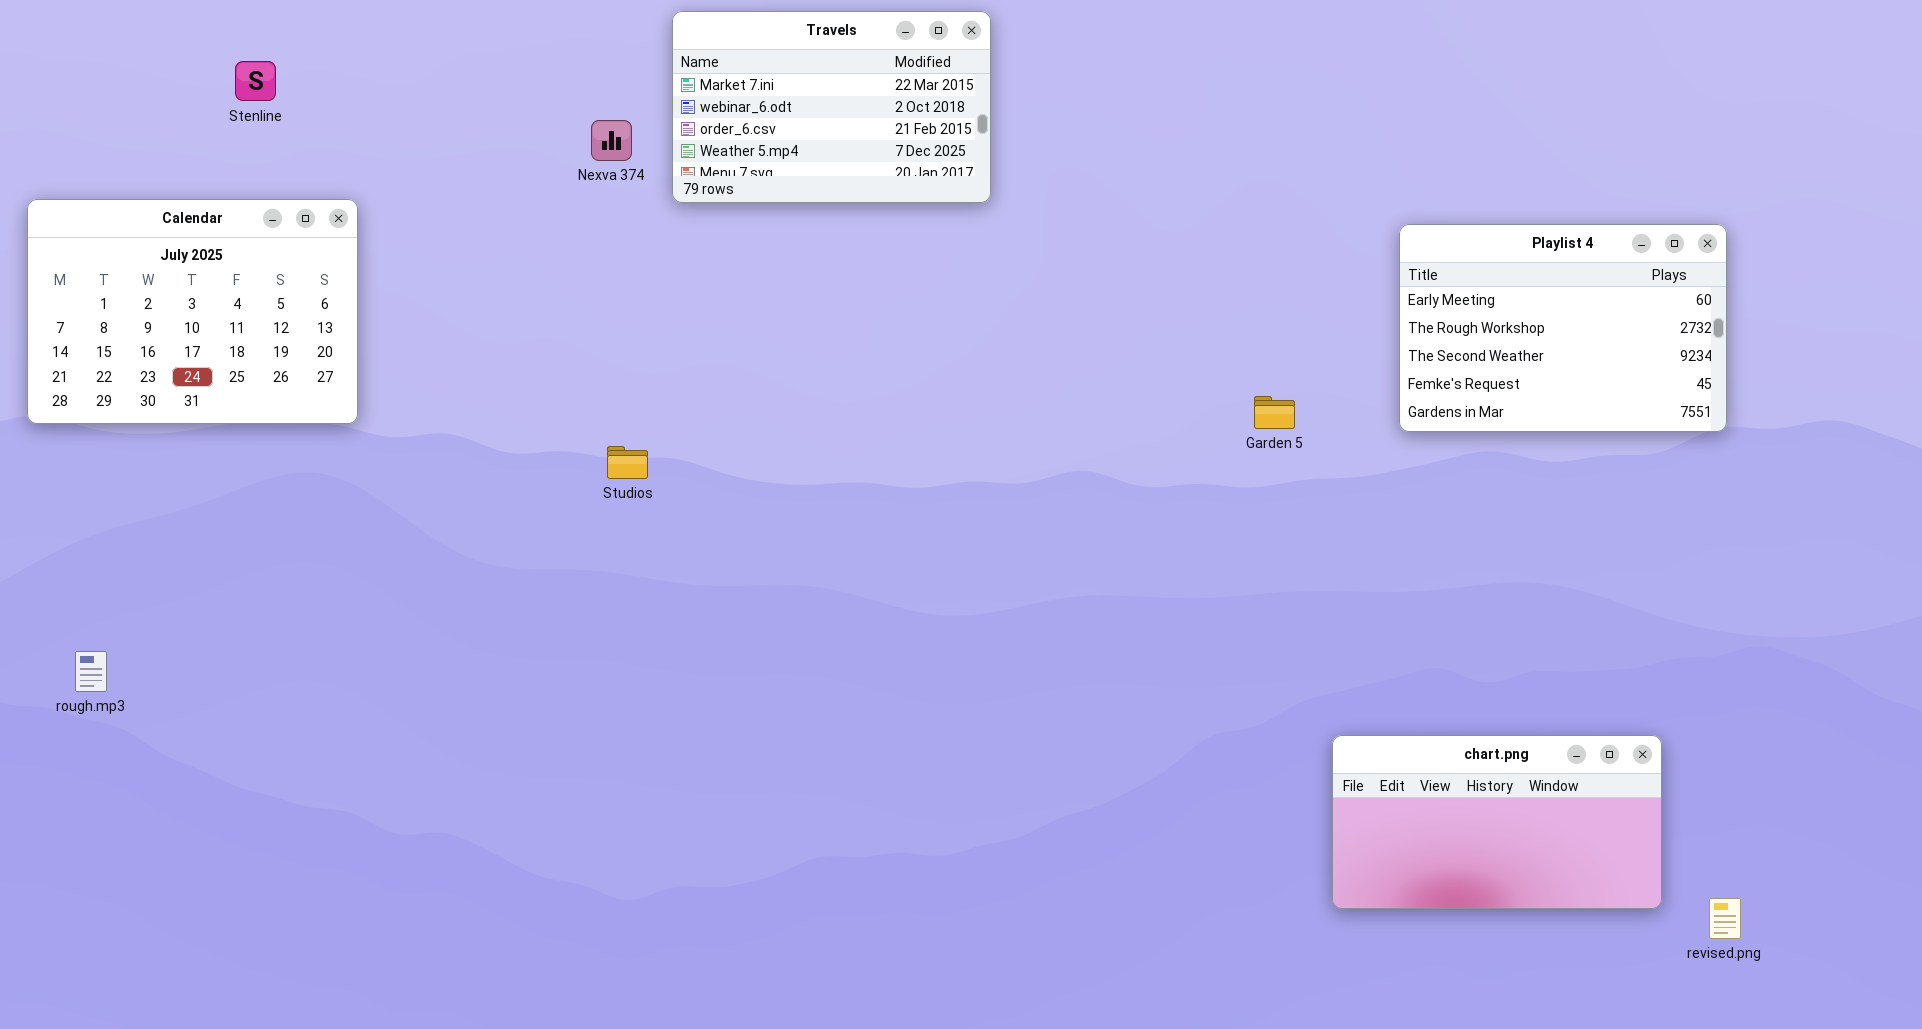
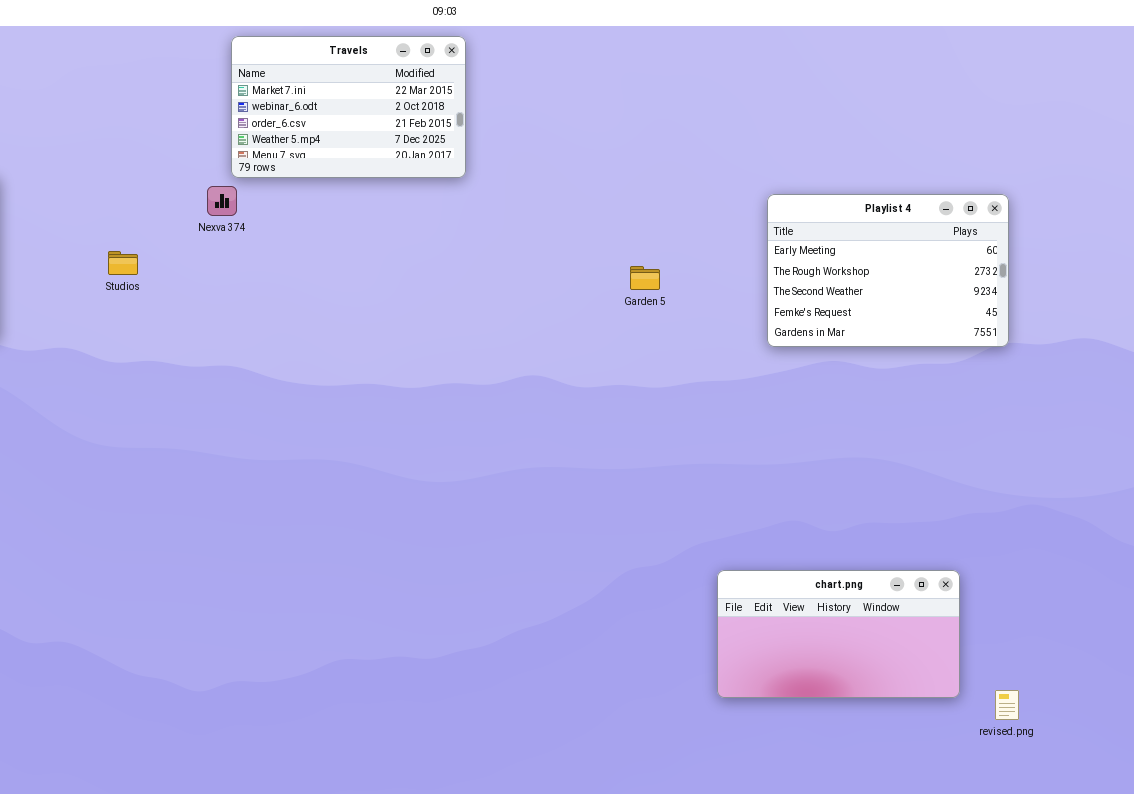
Nexva 374: [591,120,632,161] -> [207,186,237,216], moved
Garden 5: [1254,396,1295,429] -> [630,266,660,290], moved
Studios: [607,446,648,479] -> [108,251,138,275], moved

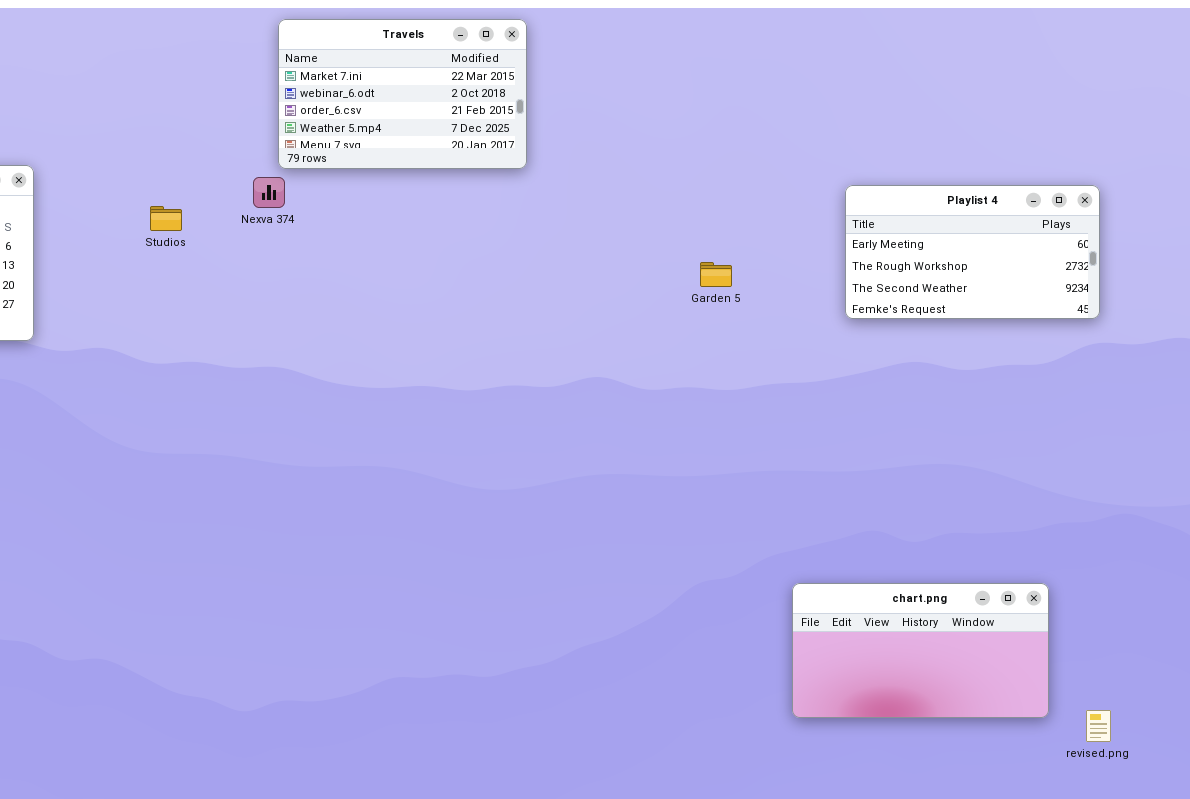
Playlist 4: [767,194,1009,347] -> [845,185,1100,319], resized
Studios: [108,251,138,275] -> [150,206,182,231], moved

